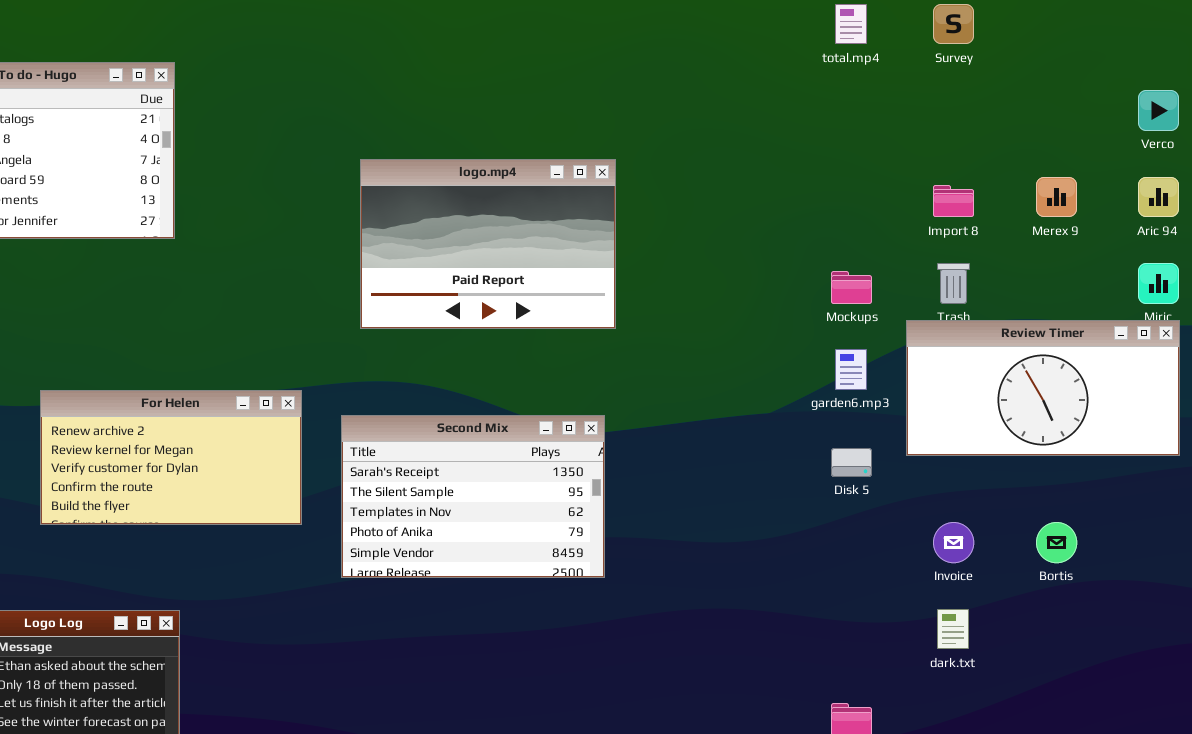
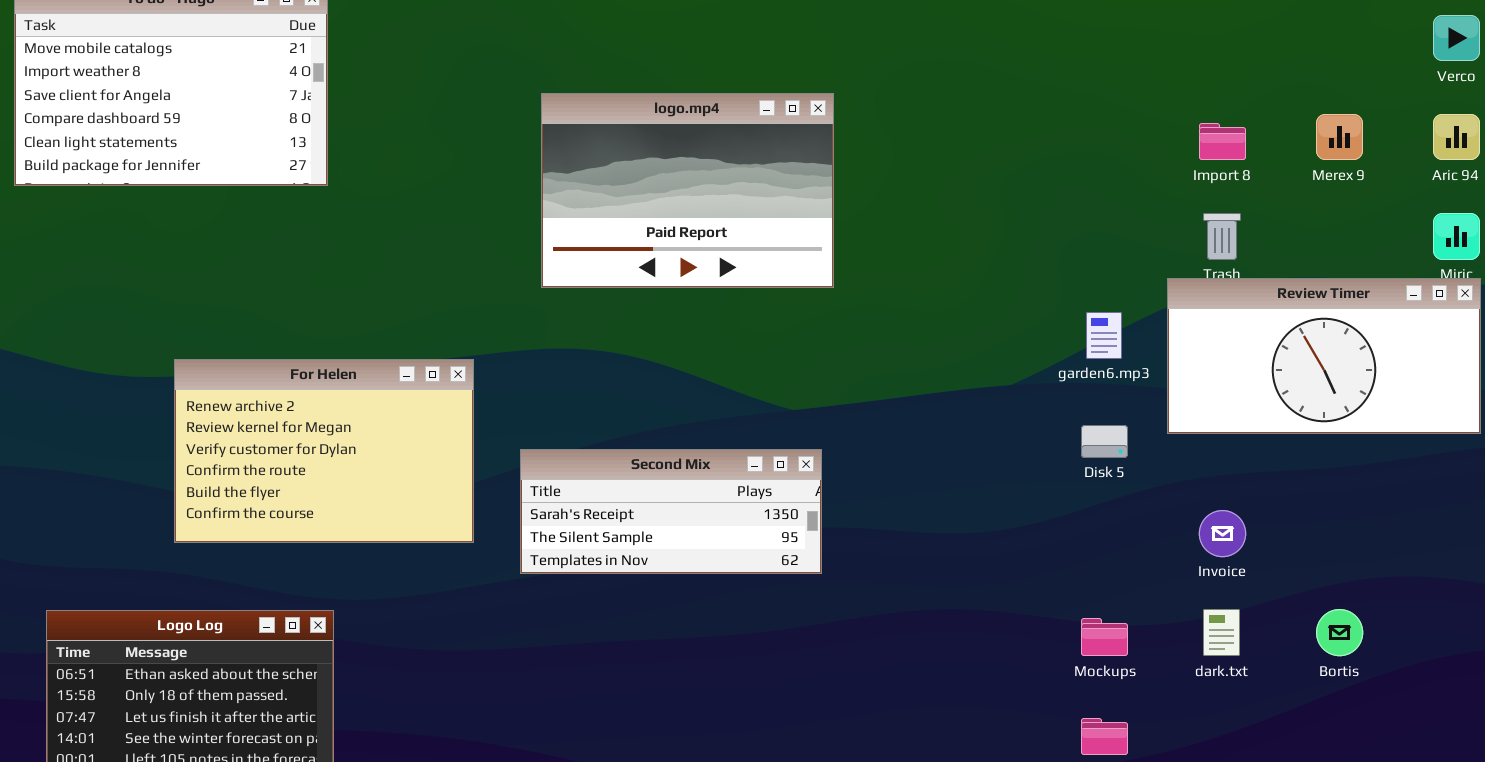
Mockups: [831,271,872,304] -> [1081,618,1128,656], moved
For Helen: [40,390,302,525] -> [174,359,474,543], resized
Second Mix: [341,415,605,578] -> [520,449,822,574], resized
Bortis: [1036,522,1077,563] -> [1316,609,1363,656], moved

